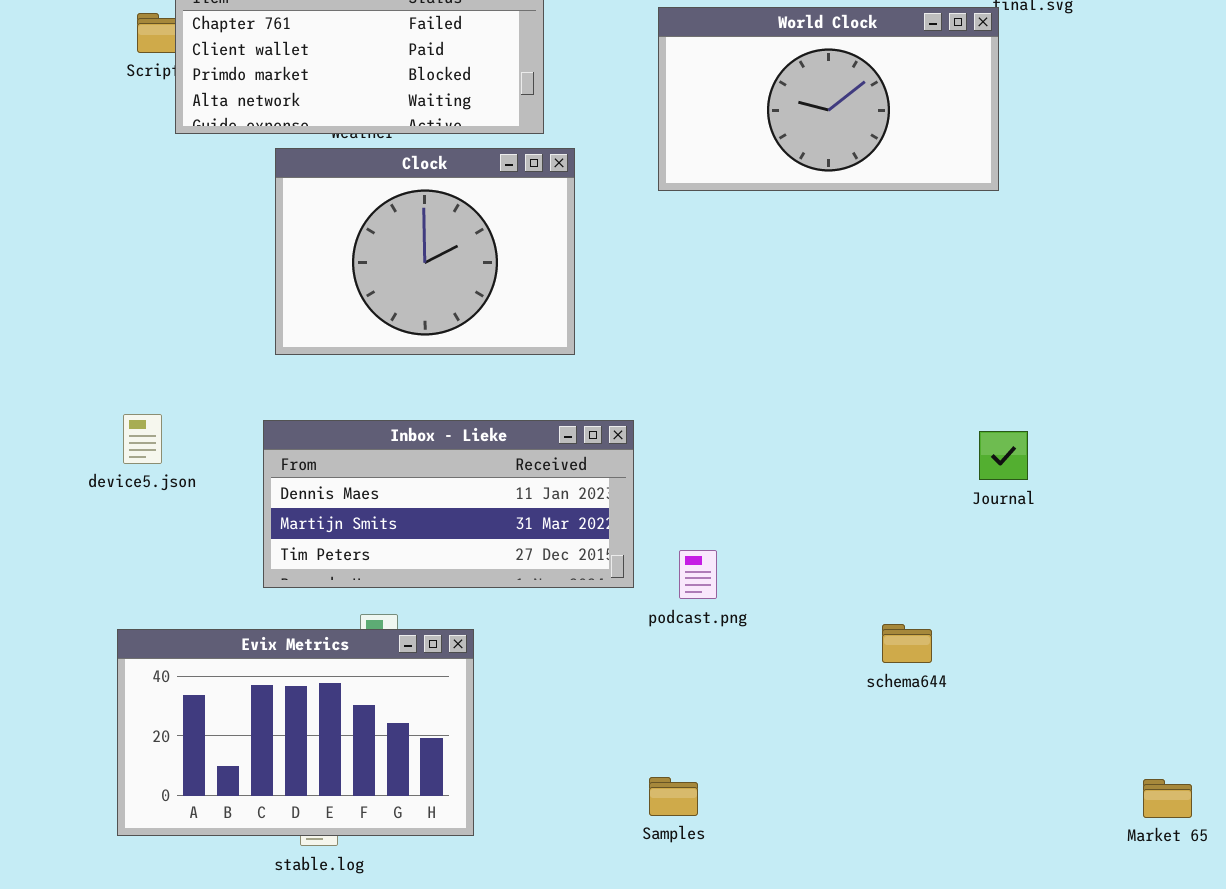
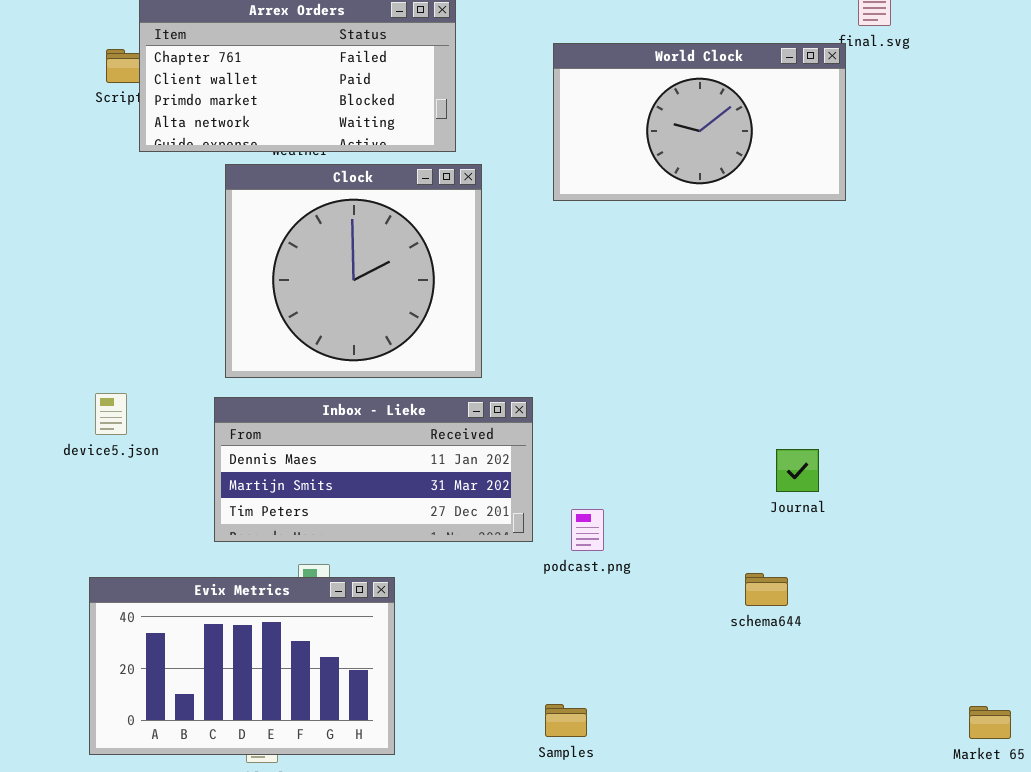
Clock: [275,148,575,355] -> [225,164,482,378], resized
Journal: [979,431,1028,480] -> [776,449,819,492], moved

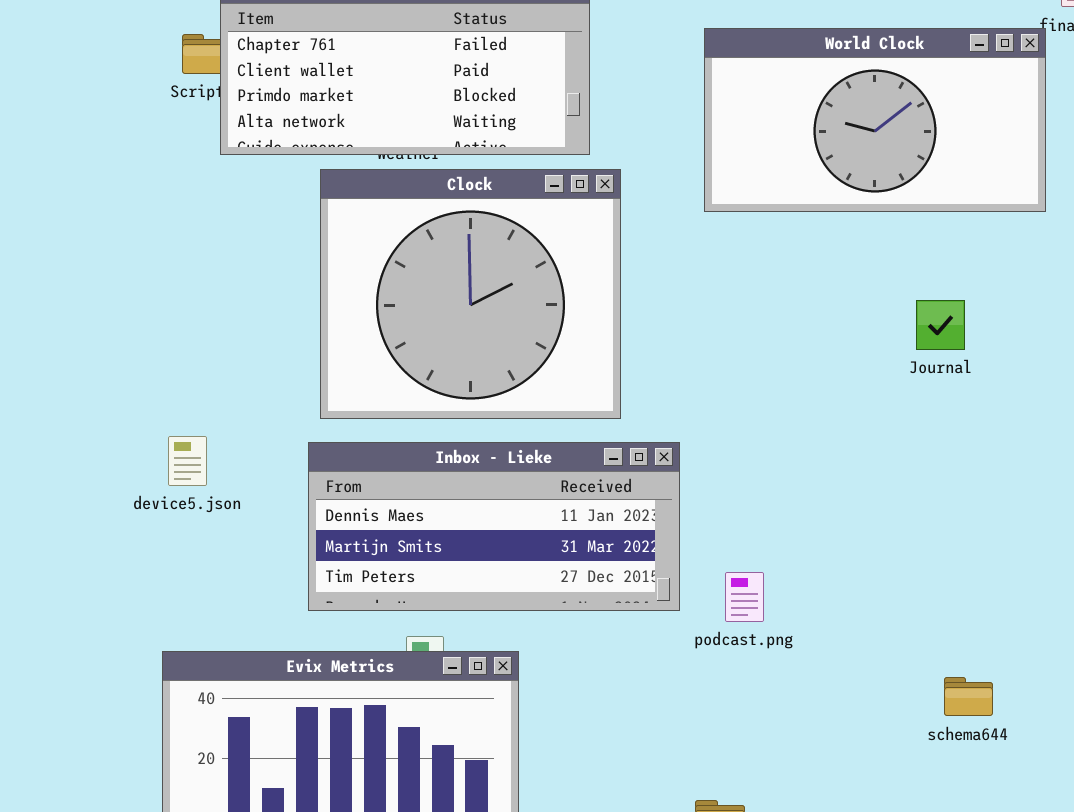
Journal: [776,449,819,492] -> [916,300,965,350], moved
schema644: [745,573,788,606] -> [944,677,993,716], moved

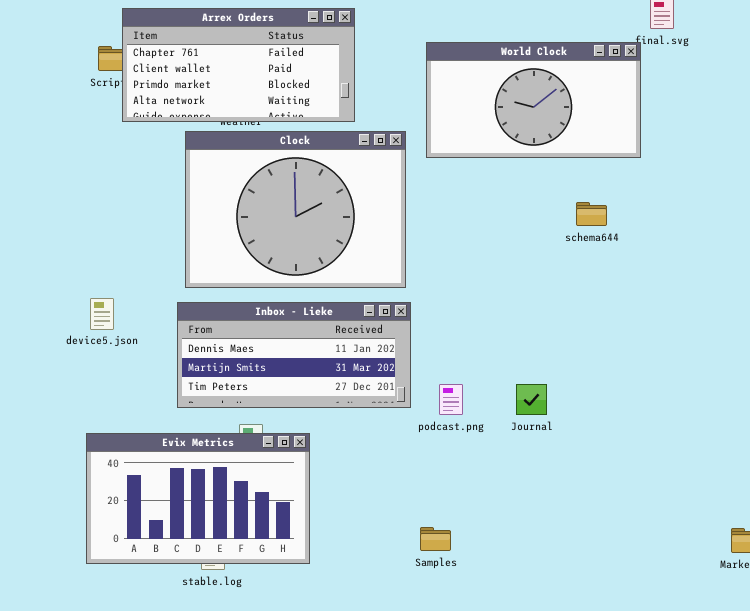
Clock: [320,169,621,419] -> [185,131,406,288], resized
Journal: [916,300,965,350] -> [516,384,547,415], moved
schema644: [944,677,993,716] -> [576,202,607,226], moved

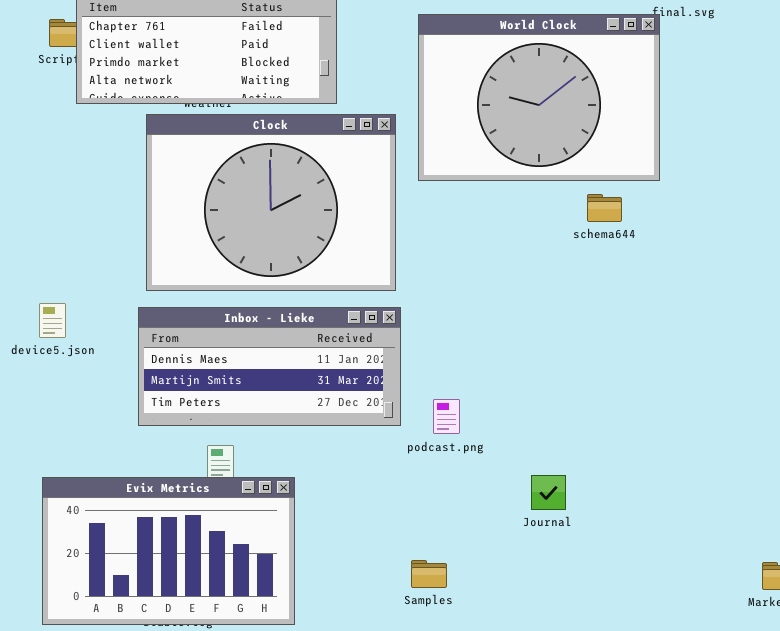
World Clock: [426,42,641,158] -> [418,14,660,181], resized
Journal: [516,384,547,415] -> [531,475,566,510], moved
Evix Metrics: [86,433,310,564] -> [42,477,295,625], moved

